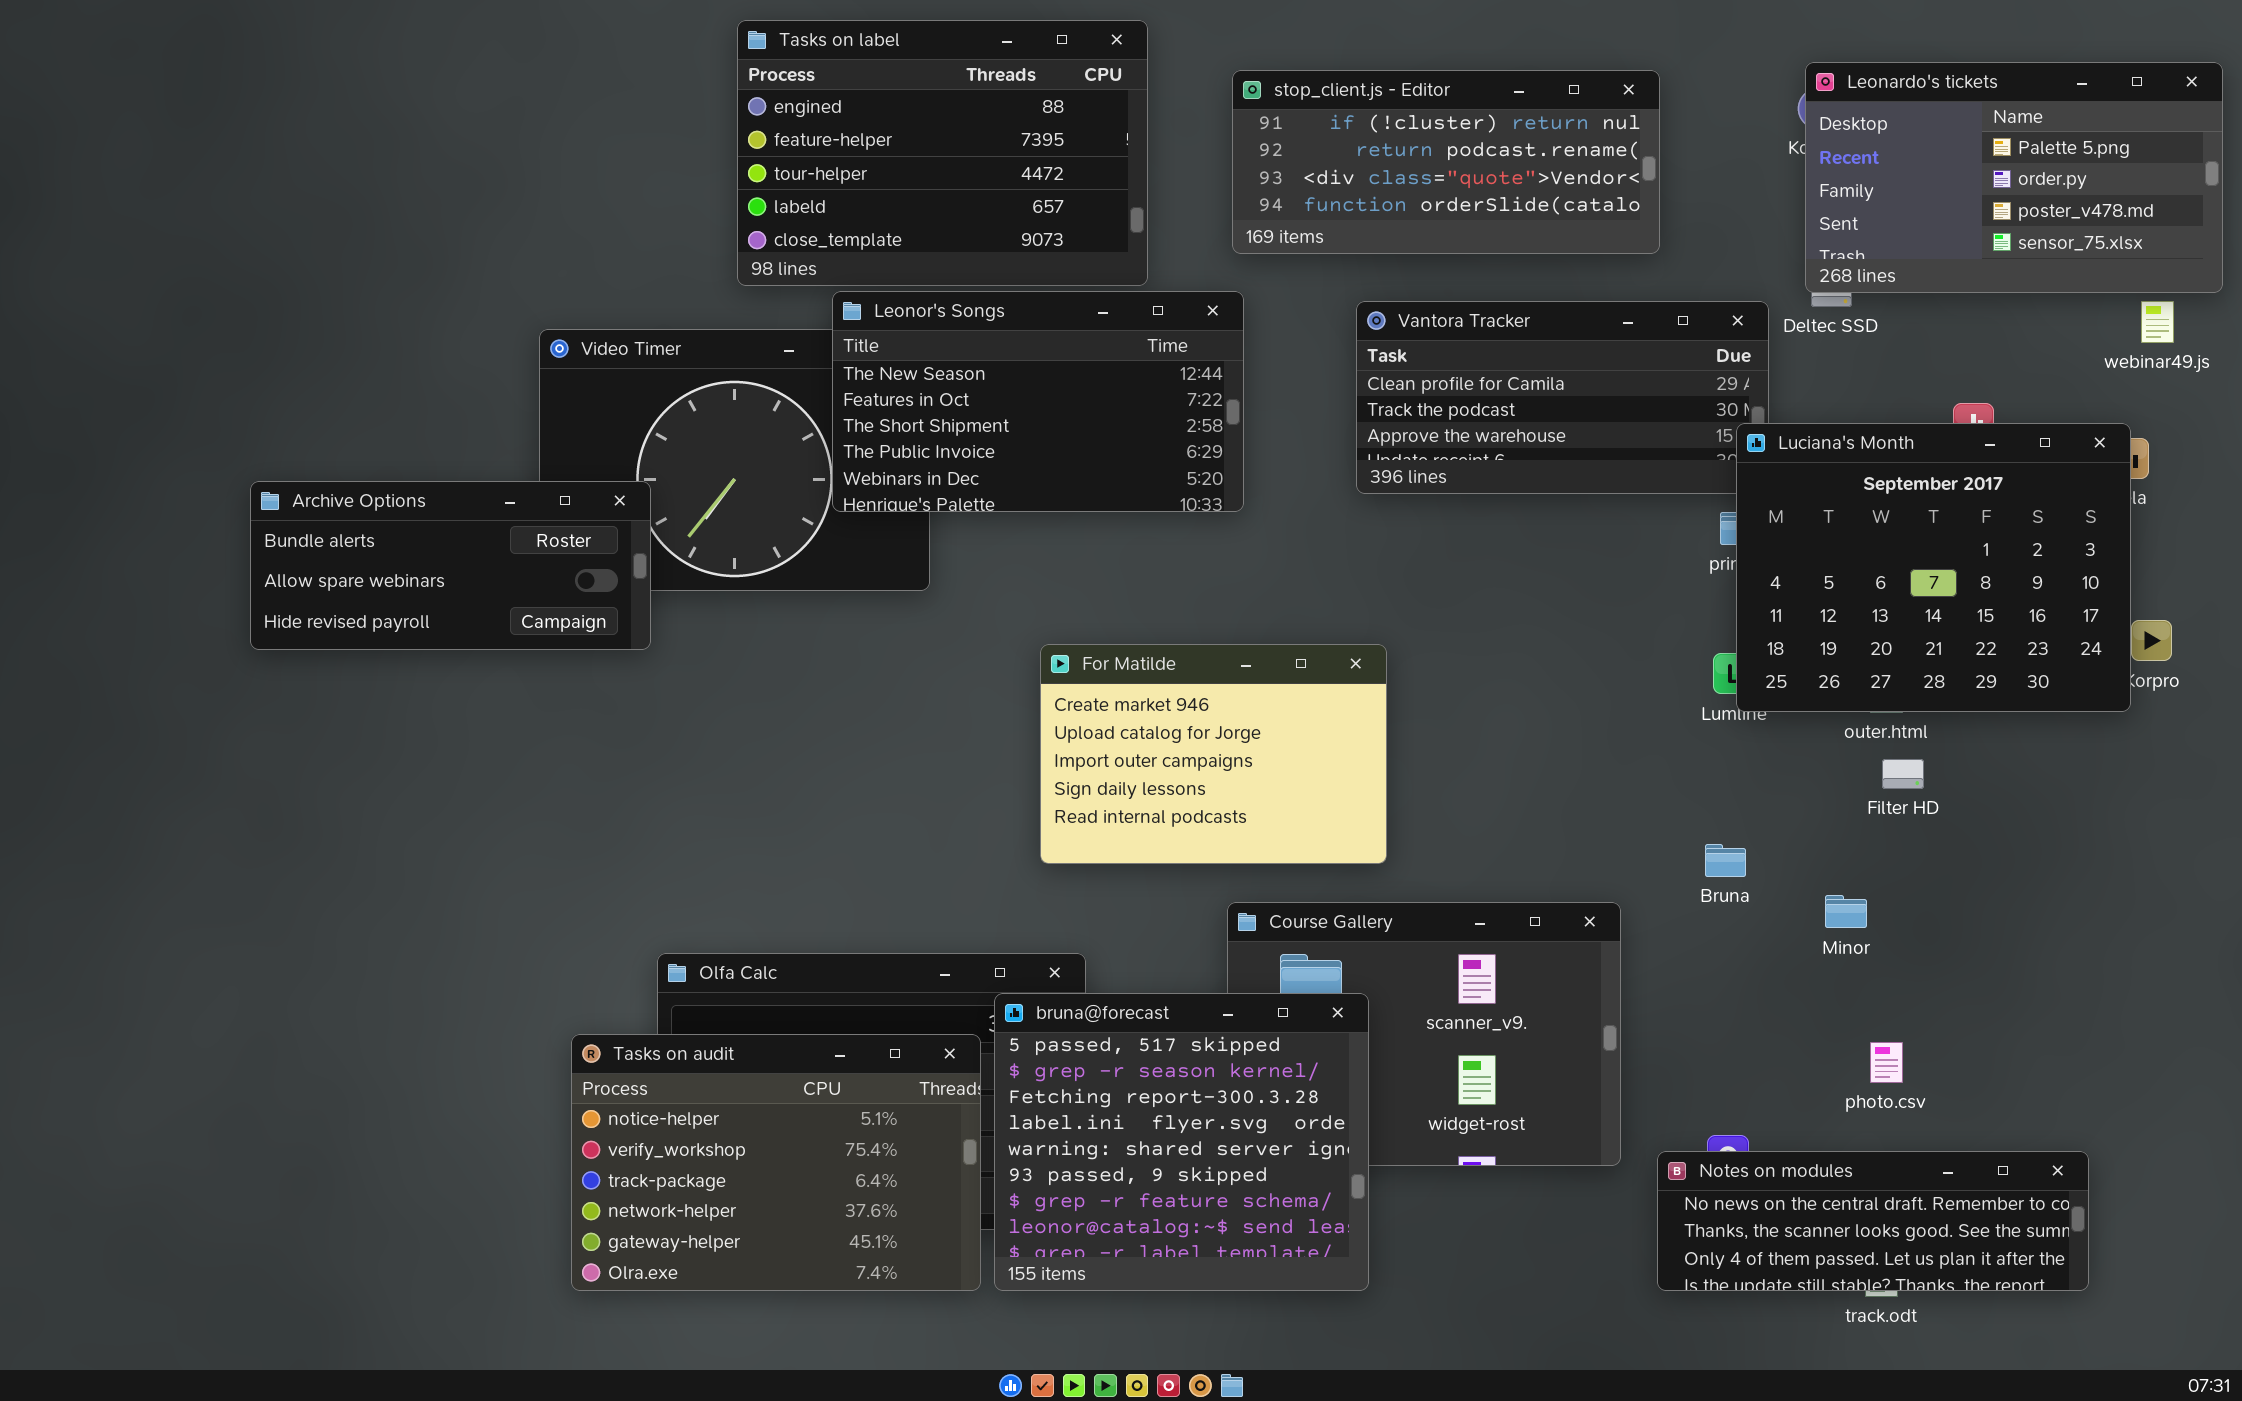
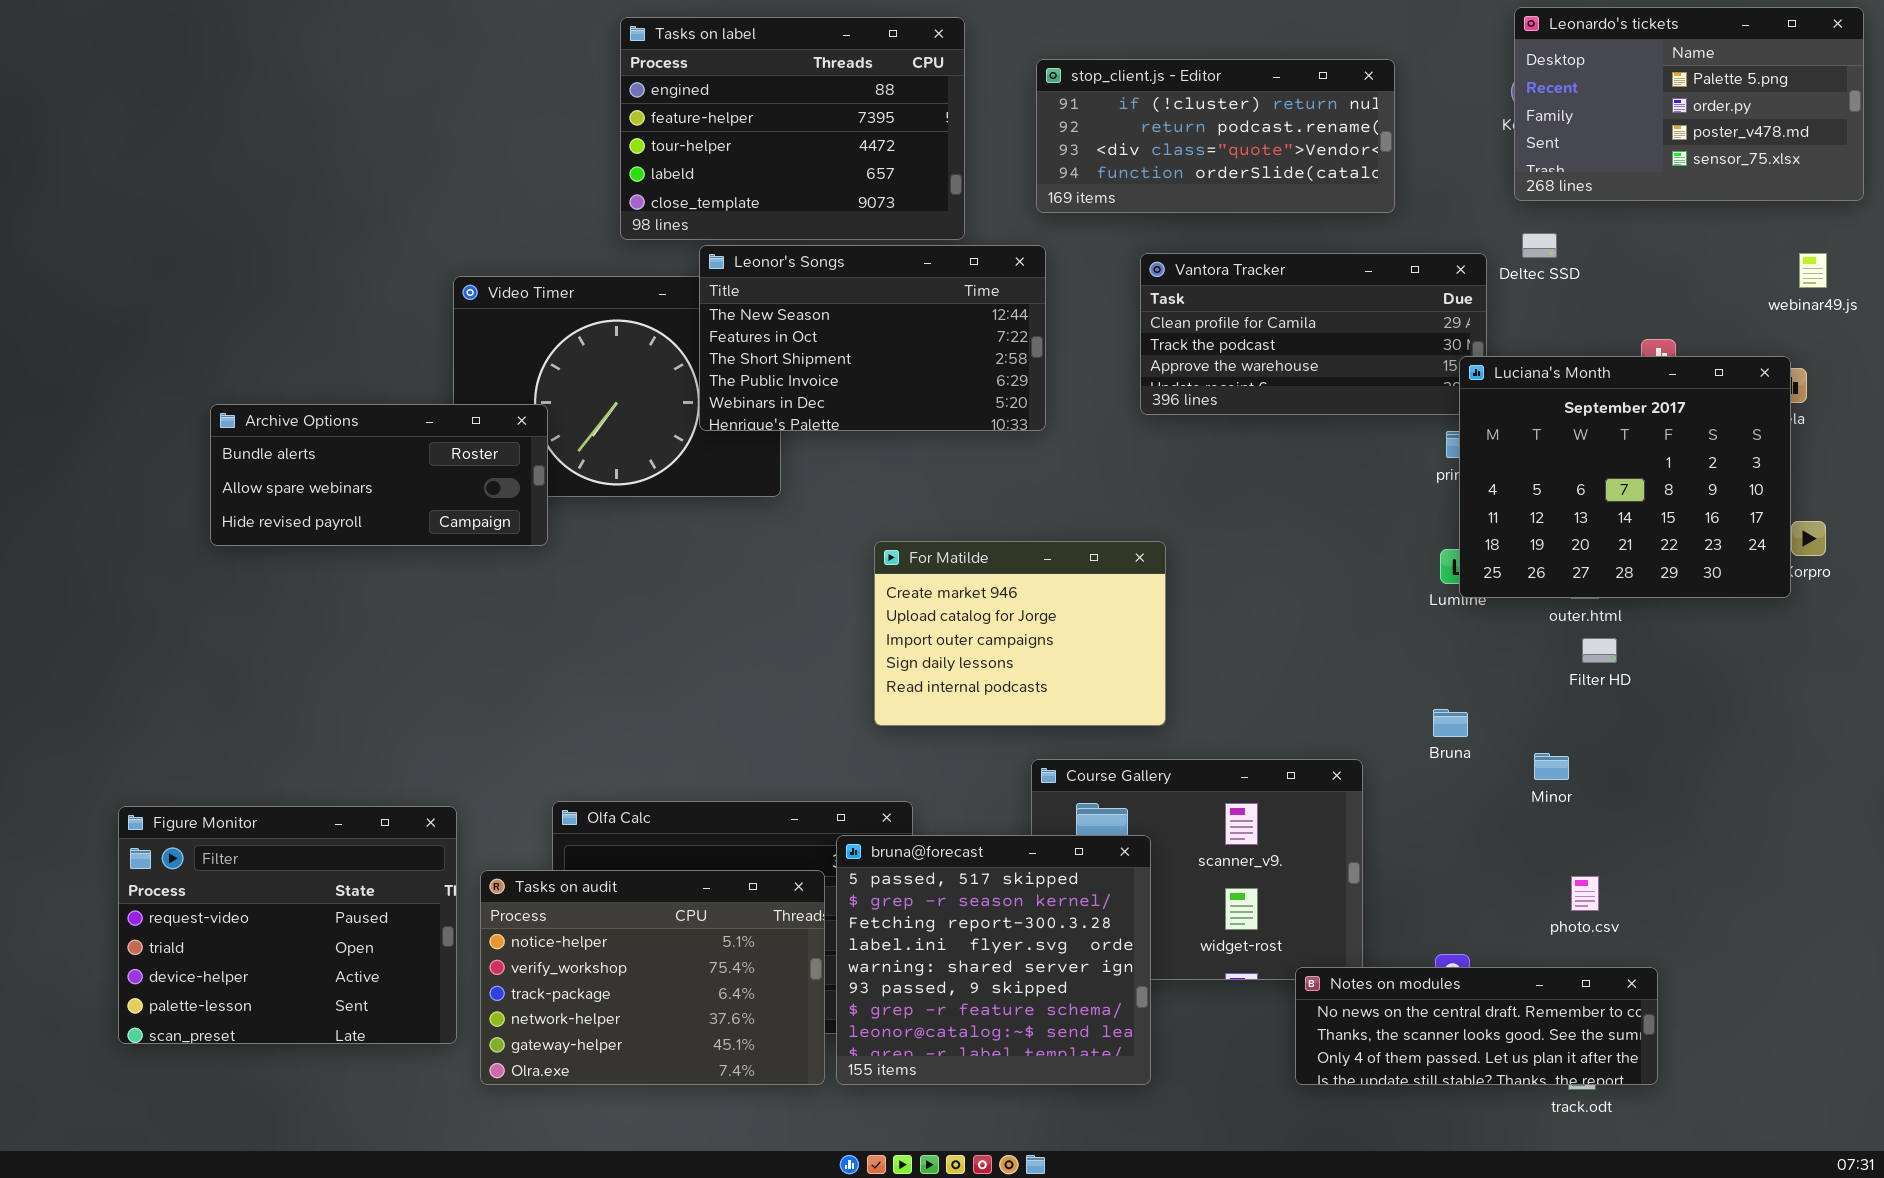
Leonardo's tickets: [1805,62,2223,293] -> [1514,7,1864,201], moved
Figure Monitor: none -> [118,806,457,1044], opened
Notes on modules: [1657,1151,2089,1291] -> [1295,967,1658,1085], moved

